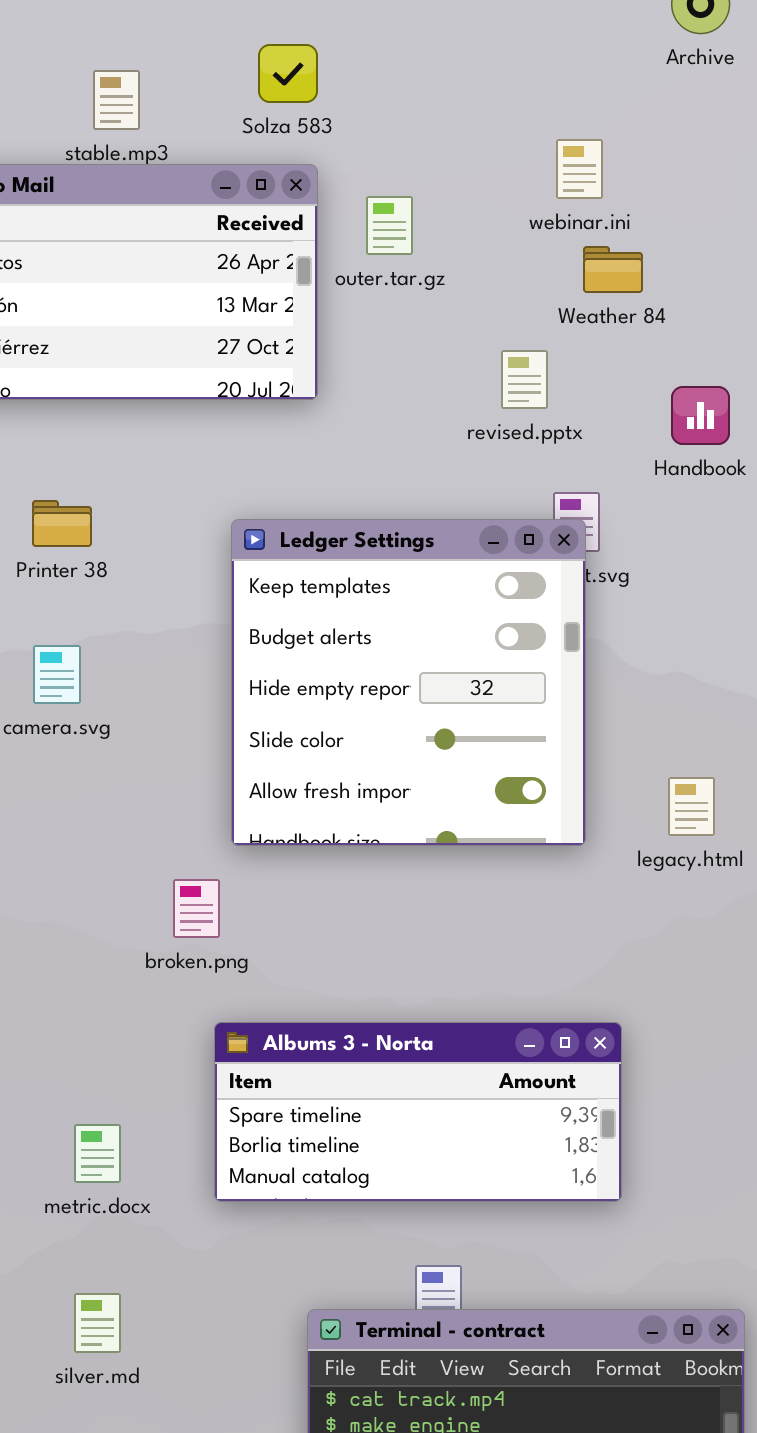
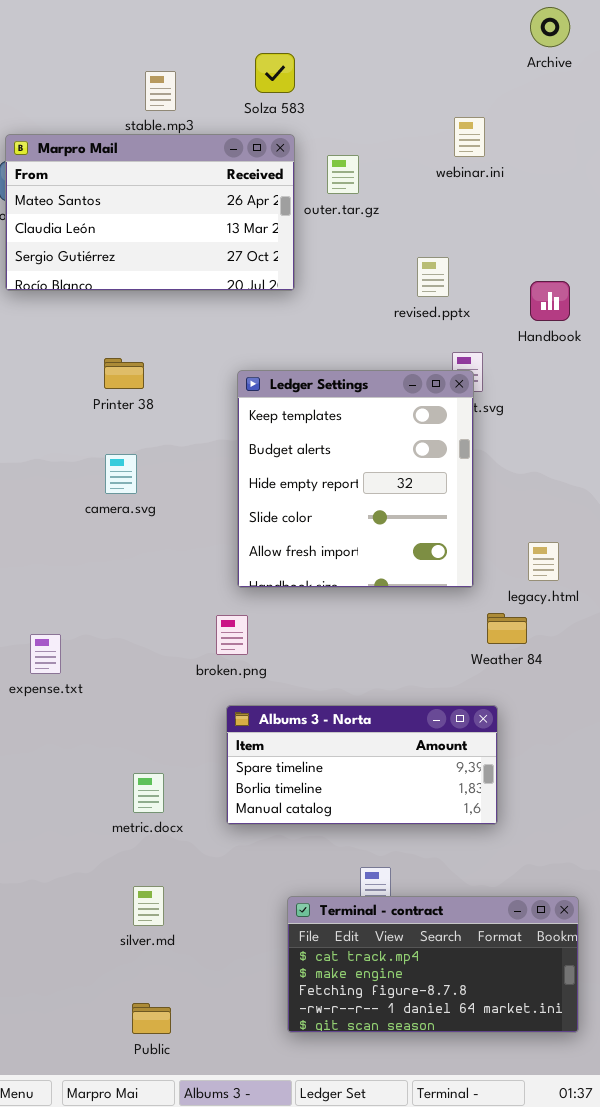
Weather 84: [583,246,643,293] -> [487,613,527,644], moved
broken.png: [173,879,220,938] -> [216,615,248,655], moved

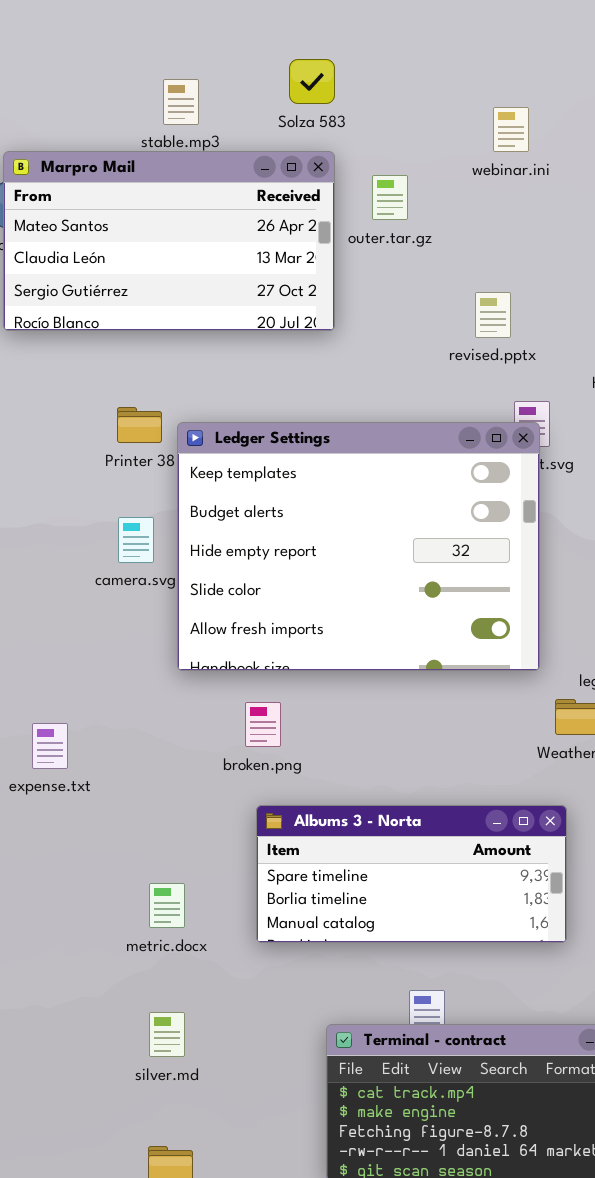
webinar.ini: [454,117,485,157] -> [493,107,529,152], moved
Ledger Settings: [237,370,474,588] -> [177,422,540,671], resized

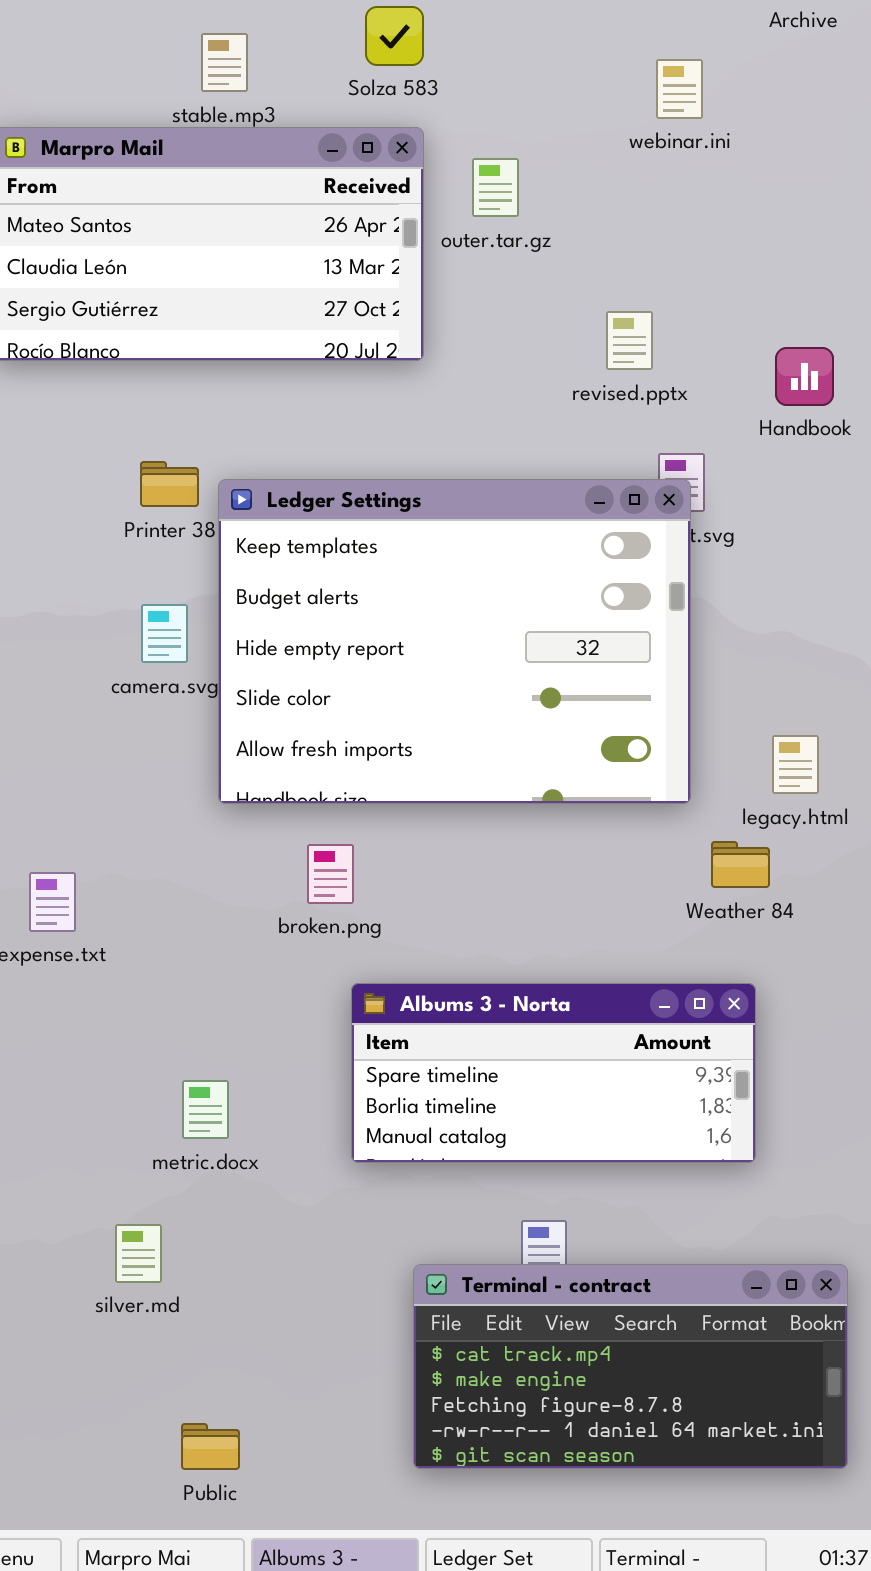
webinar.ini: [493,107,529,152] -> [656,59,703,119], moved
Albums 3 - Norta: [256,805,567,943] -> [351,983,756,1163], moved
silver.md: [149,1012,185,1057] -> [115,1224,162,1283], moved

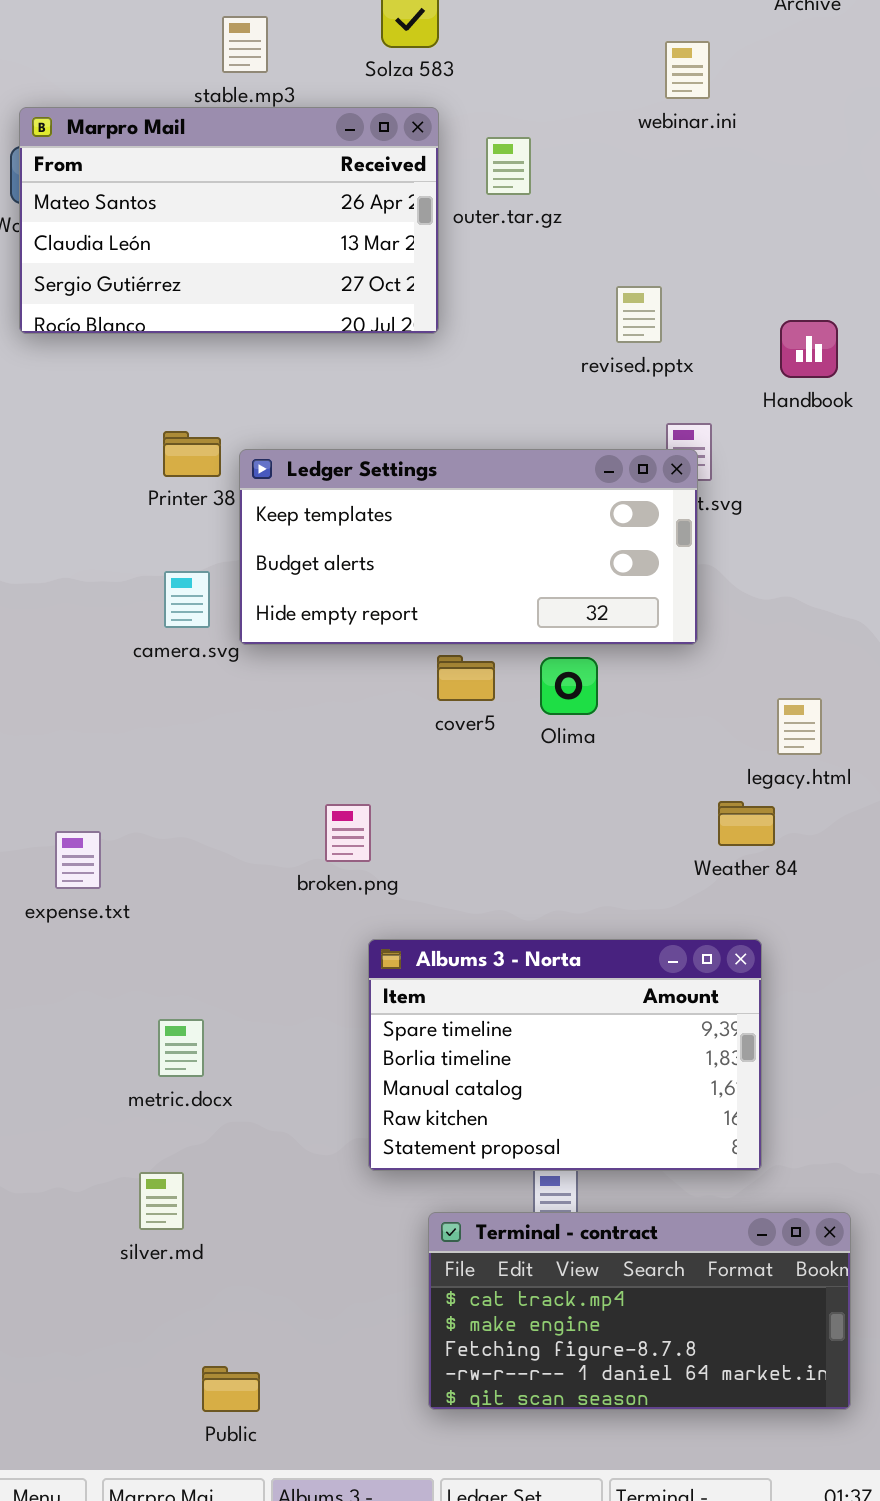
Ledger Settings: [218,479,691,804] -> [239,449,698,645], resized
Albums 3 - Norta: [351,983,756,1163] -> [368,939,762,1171], resized
metric.docx: [182,1080,229,1139] -> [158,1019,204,1077], moved

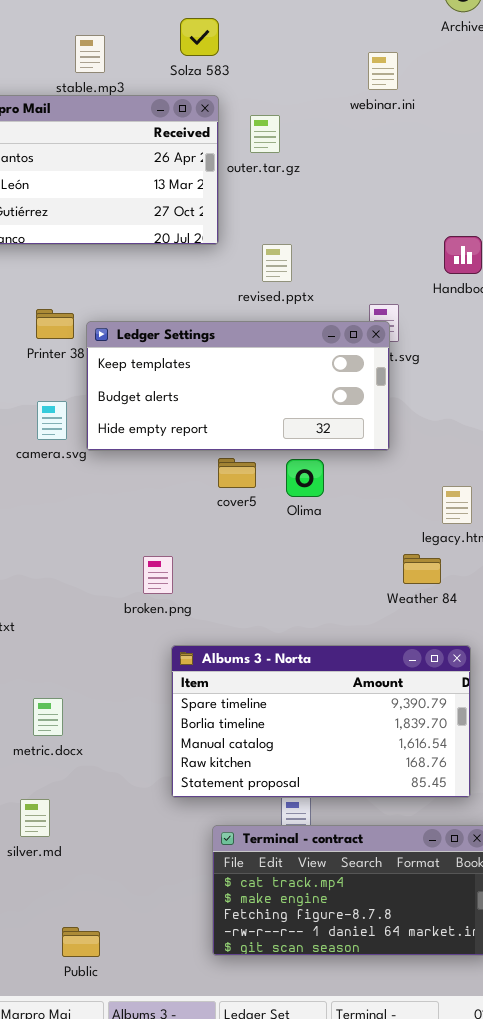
revised.pptx: [616,286,662,343] -> [262,244,292,282], moved
Albums 3 - Norta: [368,939,762,1171] -> [171,645,471,798], resized

